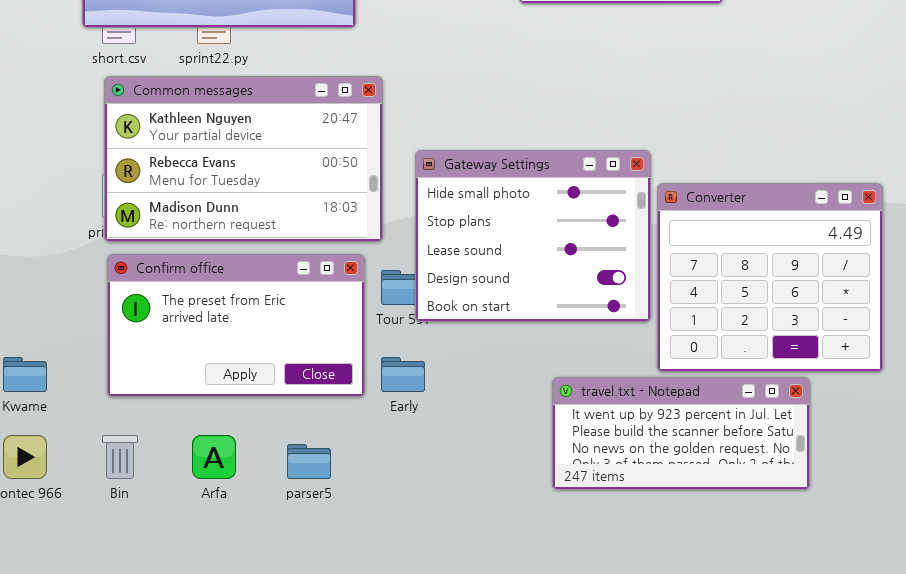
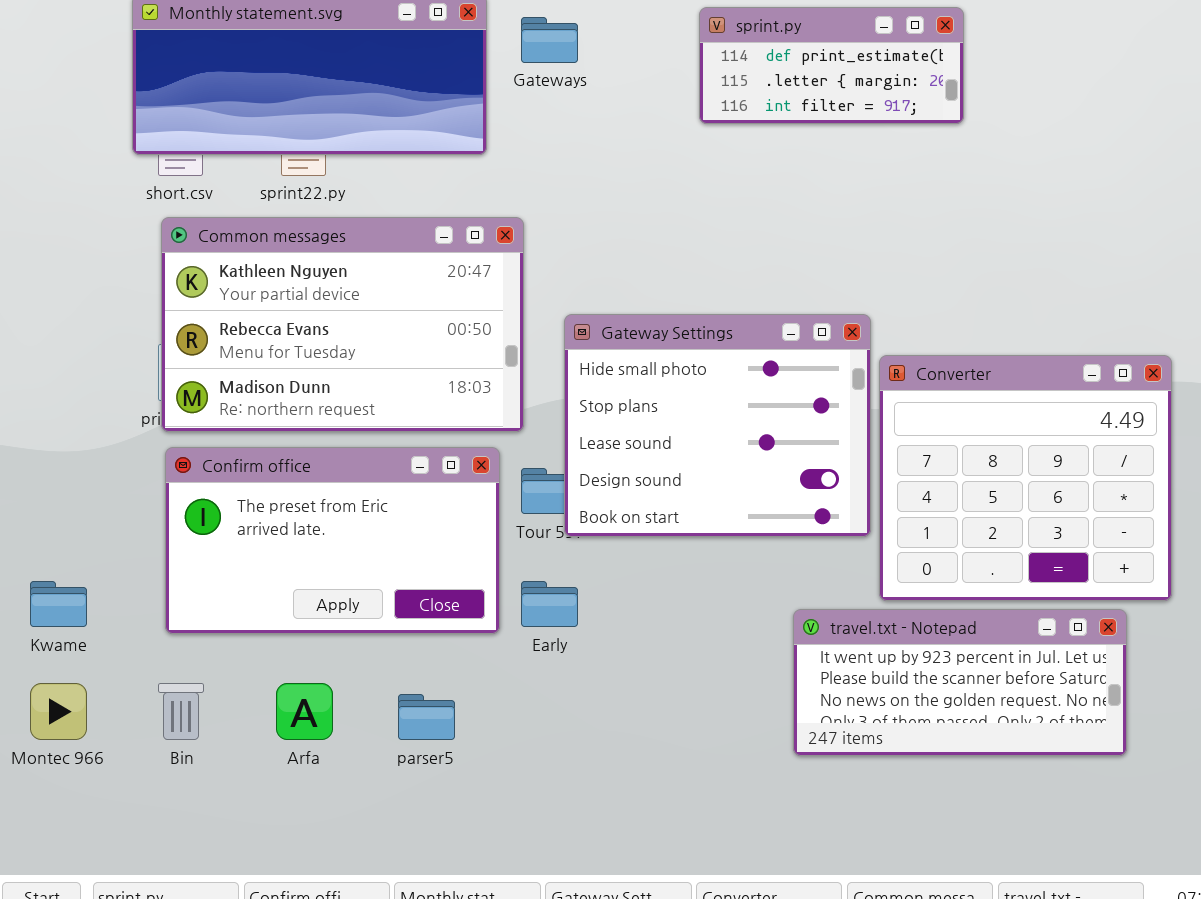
travel.txt - Notepad: [552,377,810,490] -> [793,609,1127,756], moved

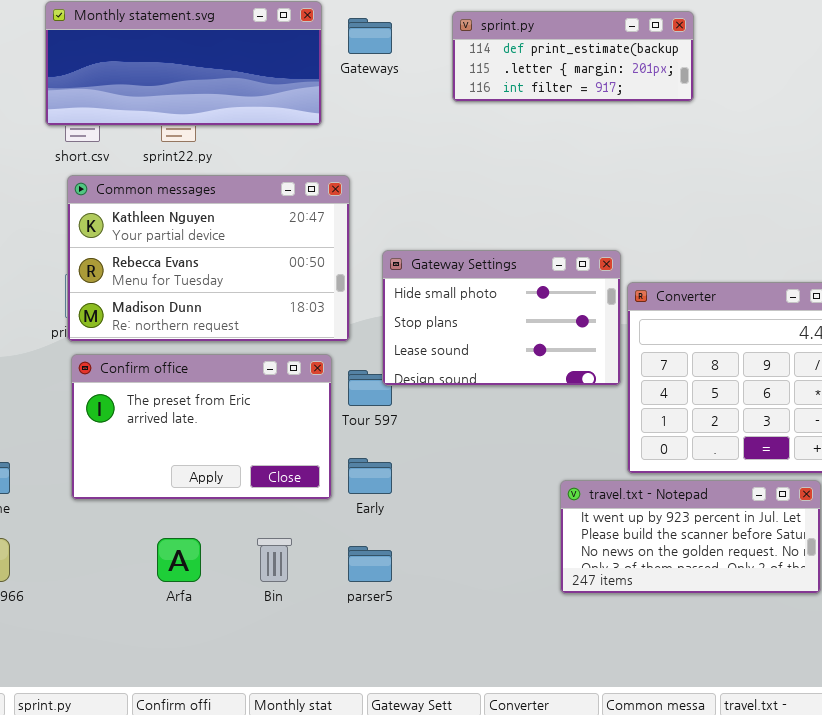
sprint.py: [699,7,964,124] -> [452,11,694,102], resized
Gateway Settings: [564,314,871,537] -> [382,250,621,386], resized
Bin: [158,683,204,740] -> [257,538,292,582], moved
parser5: [398,694,455,740] -> [348,546,392,582], moved

